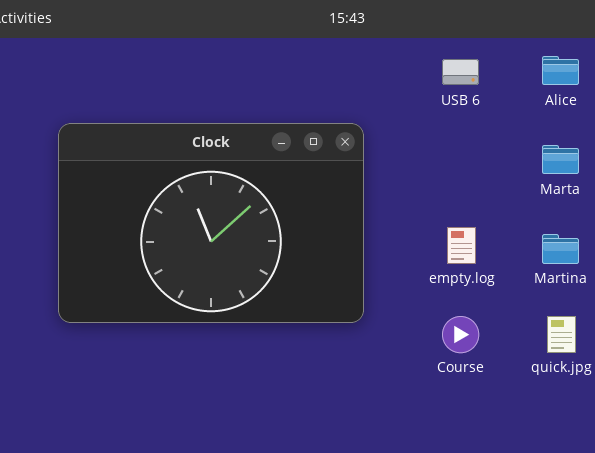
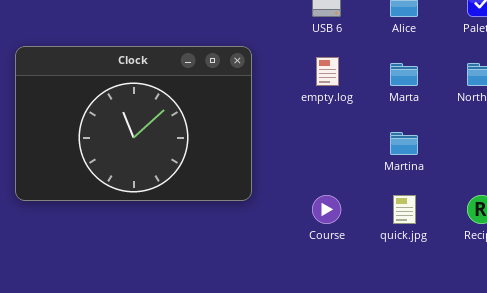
empty.log: [447,227,476,264] -> [316,57,339,86], moved

